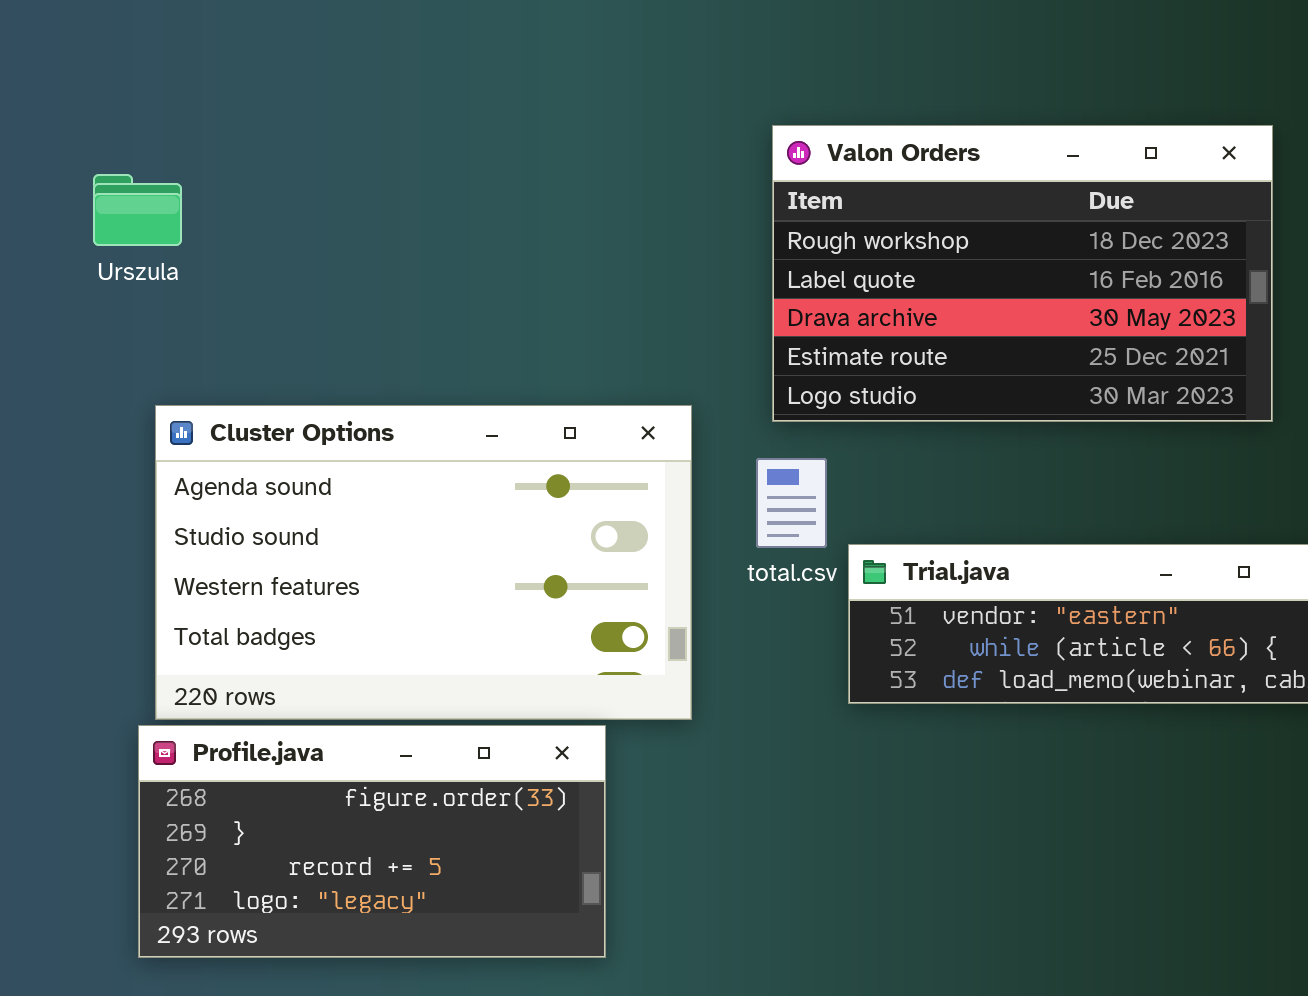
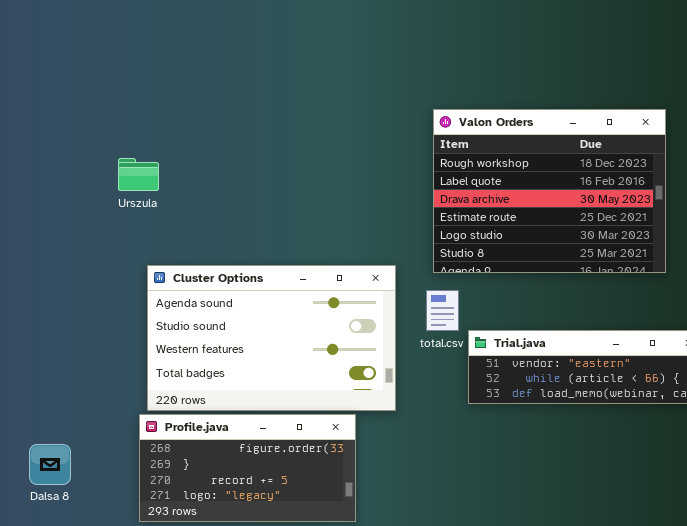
Valon Orders: [772,125,1273,422] -> [433,109,666,273], resized

